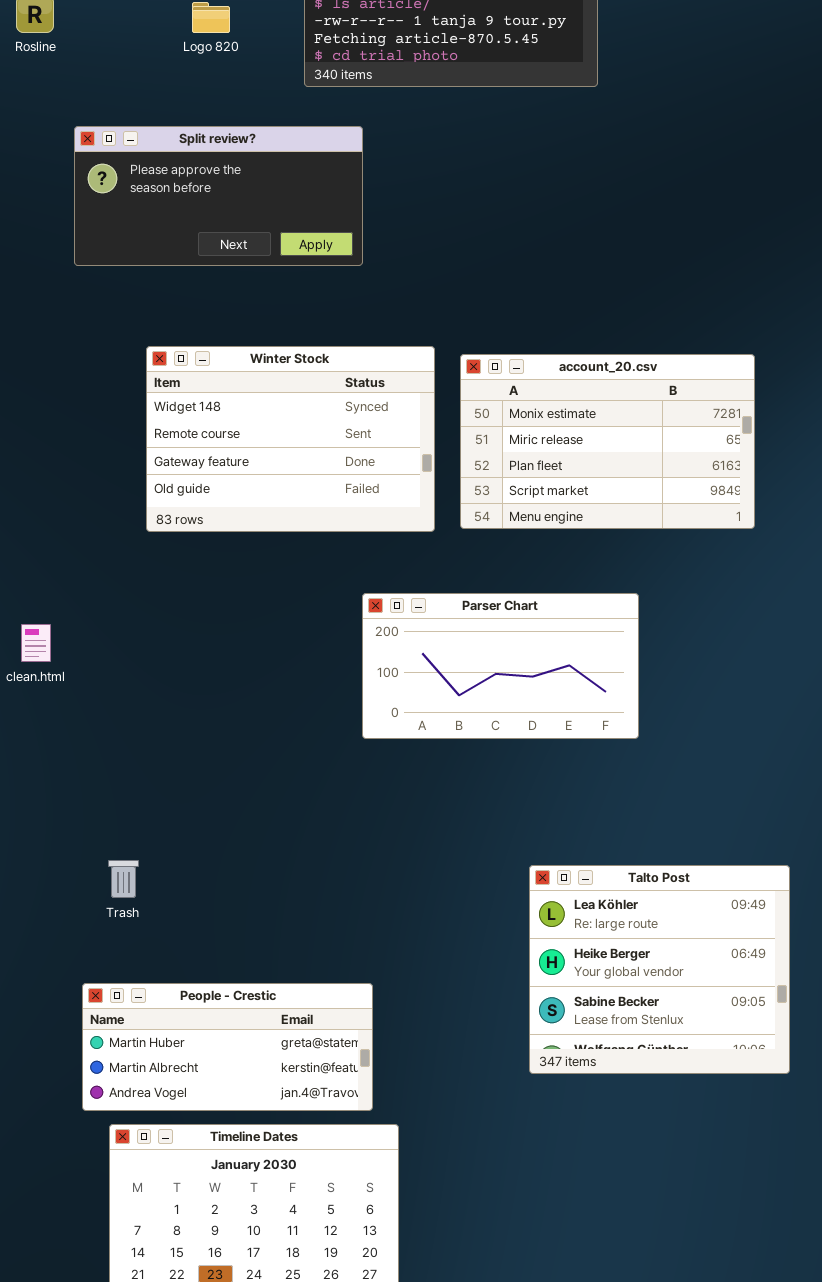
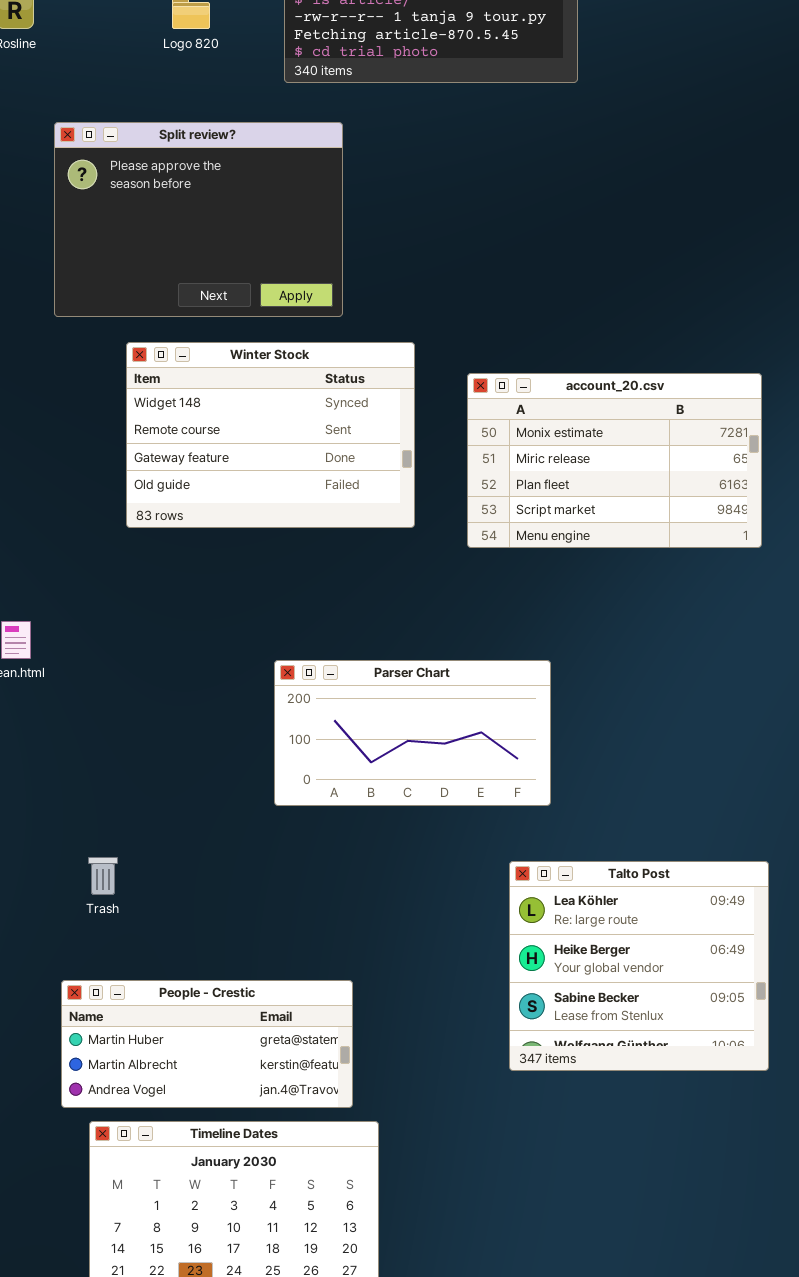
Split review?: [74,126,363,266] -> [54,122,343,317], resized
account_20.csv: [460,354,755,529] -> [467,373,762,548], moved
Parser Chart: [362,593,639,739] -> [274,660,551,806], moved

